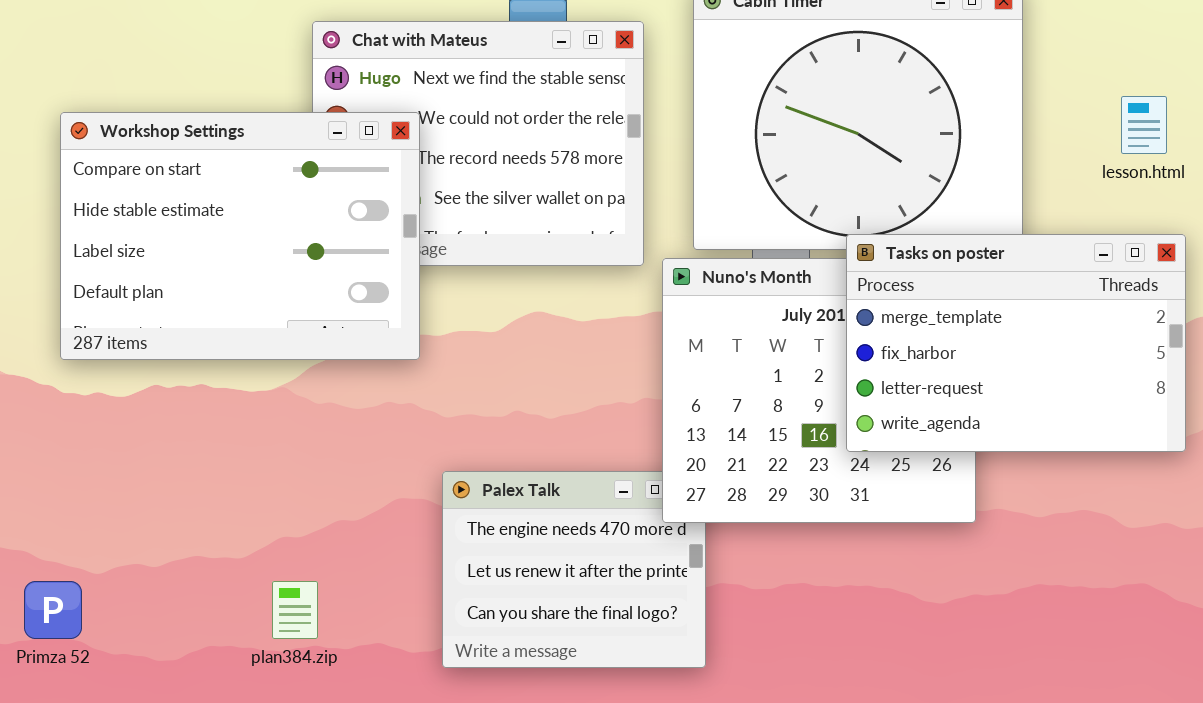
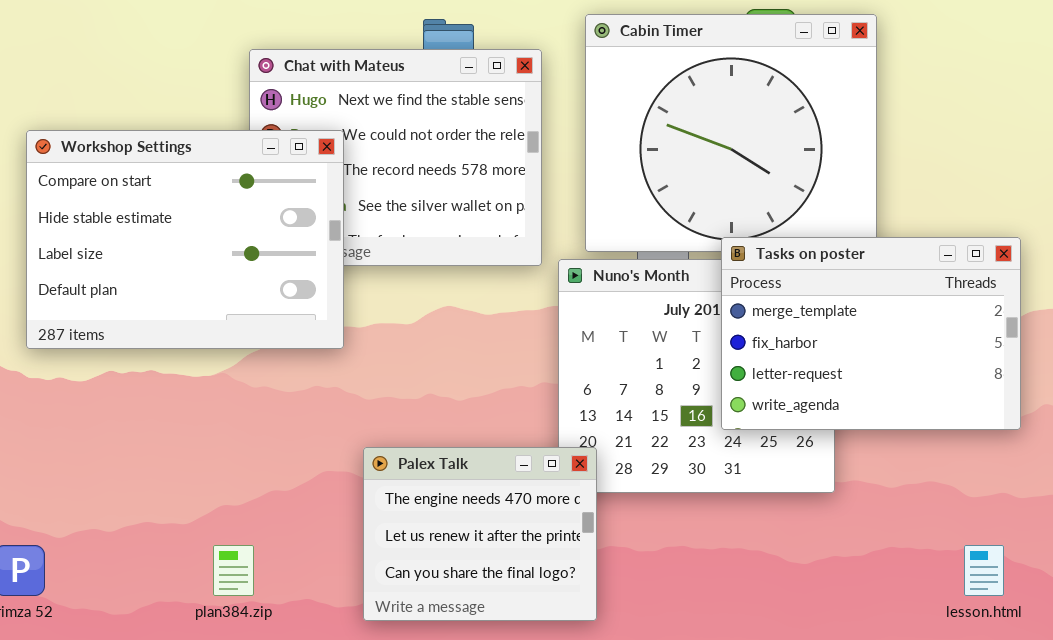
lesson.html: [1121,96,1167,154] -> [964,545,1004,596], moved
Palex Talk: [442,471,706,668] -> [363,447,597,621], raised

